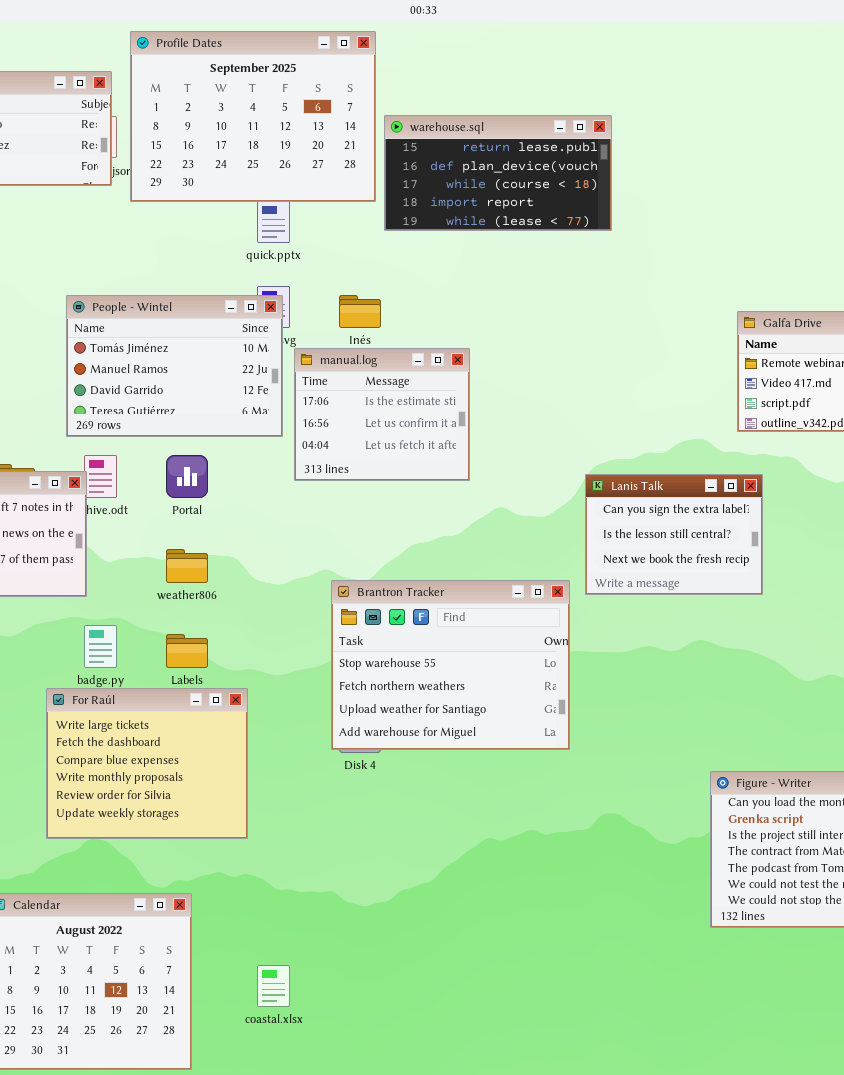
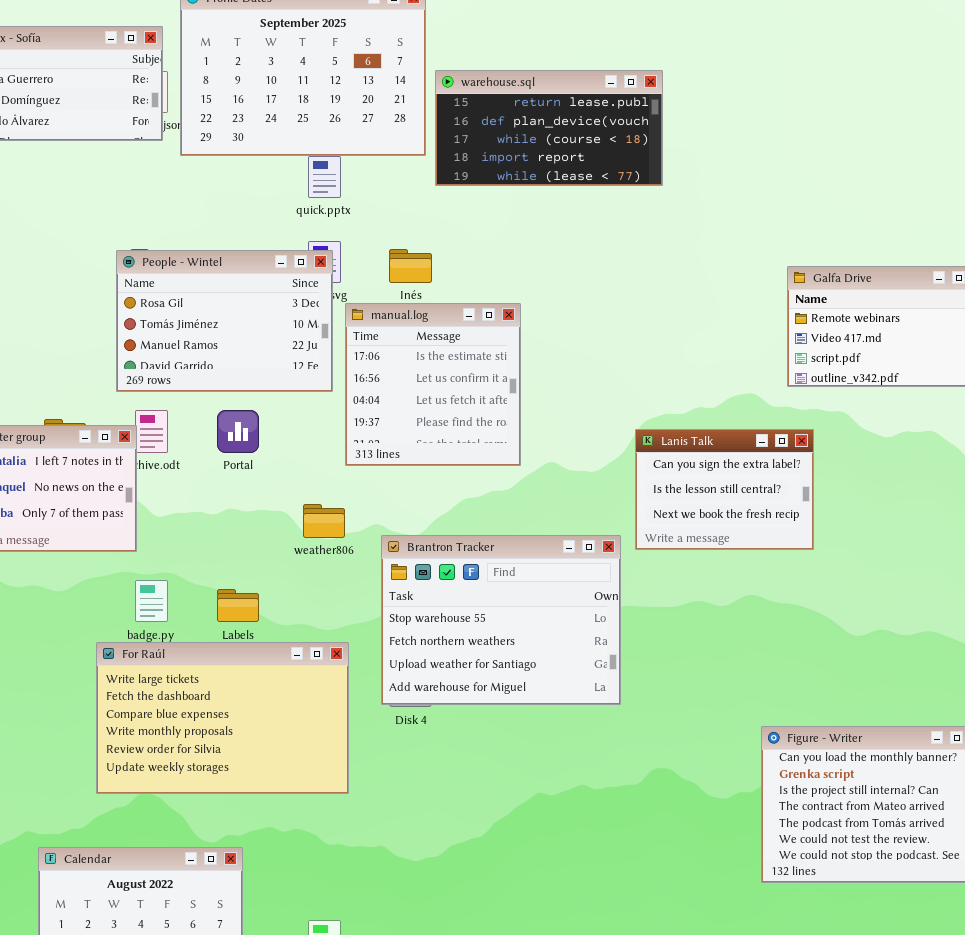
People - Wintel: [66,295,283,437] -> [116,250,333,392], scrolled up 1 row
manual.log: [294,348,470,481] -> [345,303,521,466], resized
weather806: [166,549,208,583] -> [303,504,345,538], moved
For Raúl: [46,688,248,839] -> [96,642,349,794], resized

